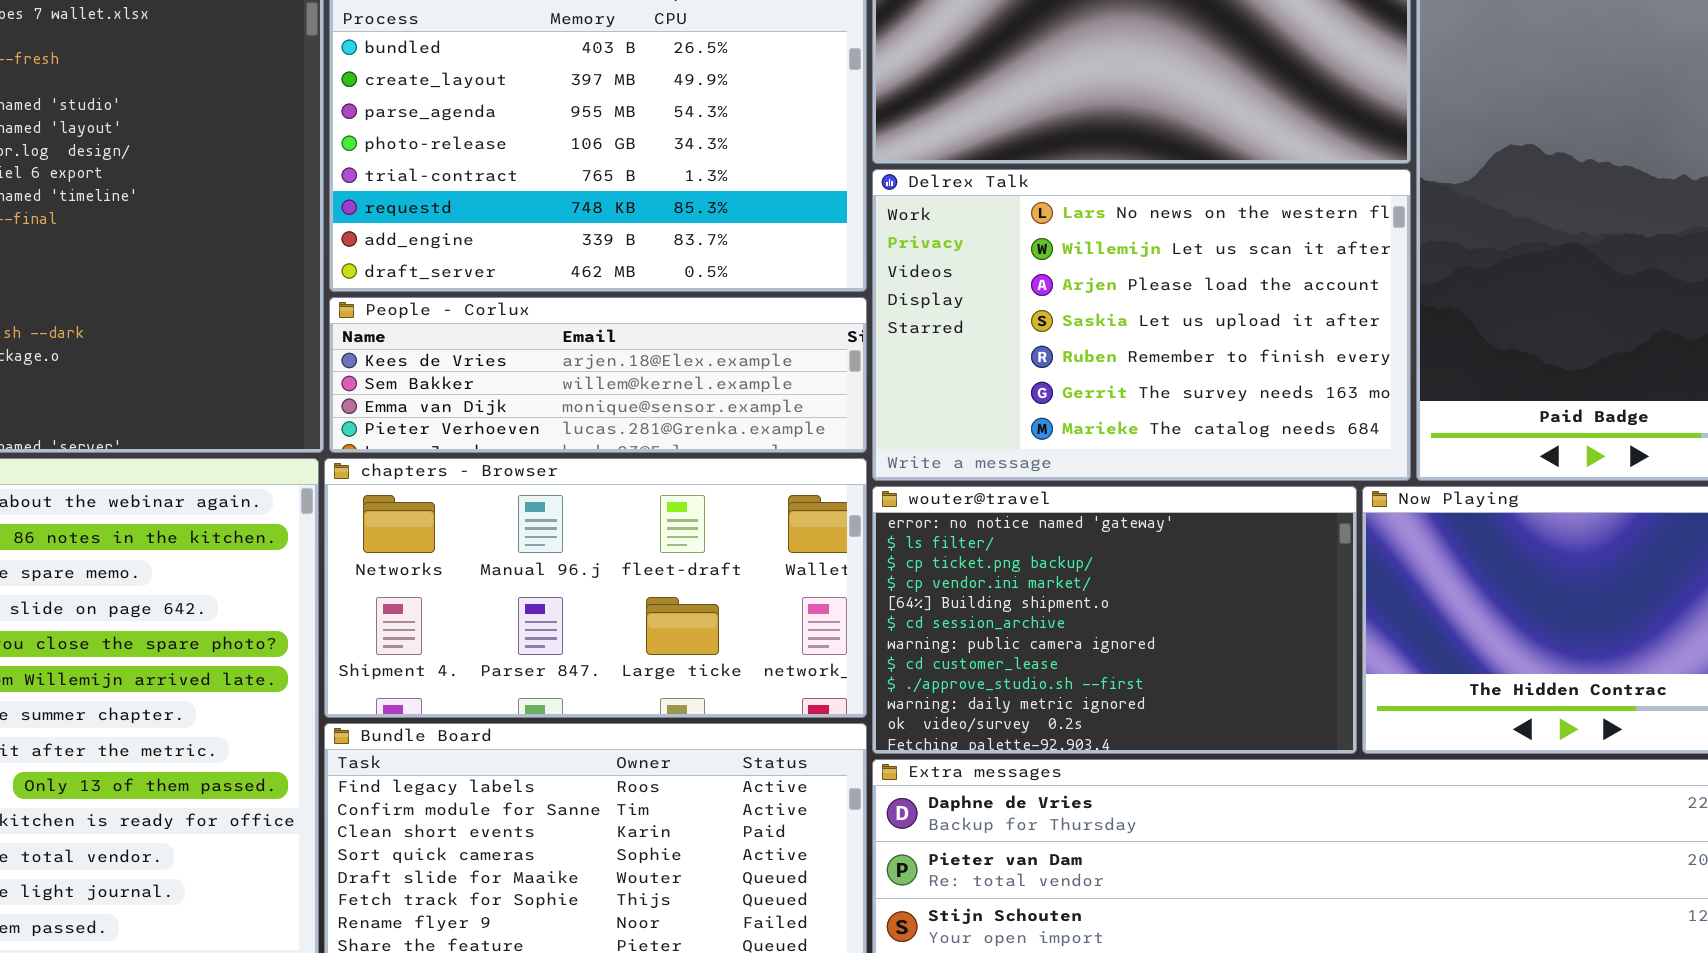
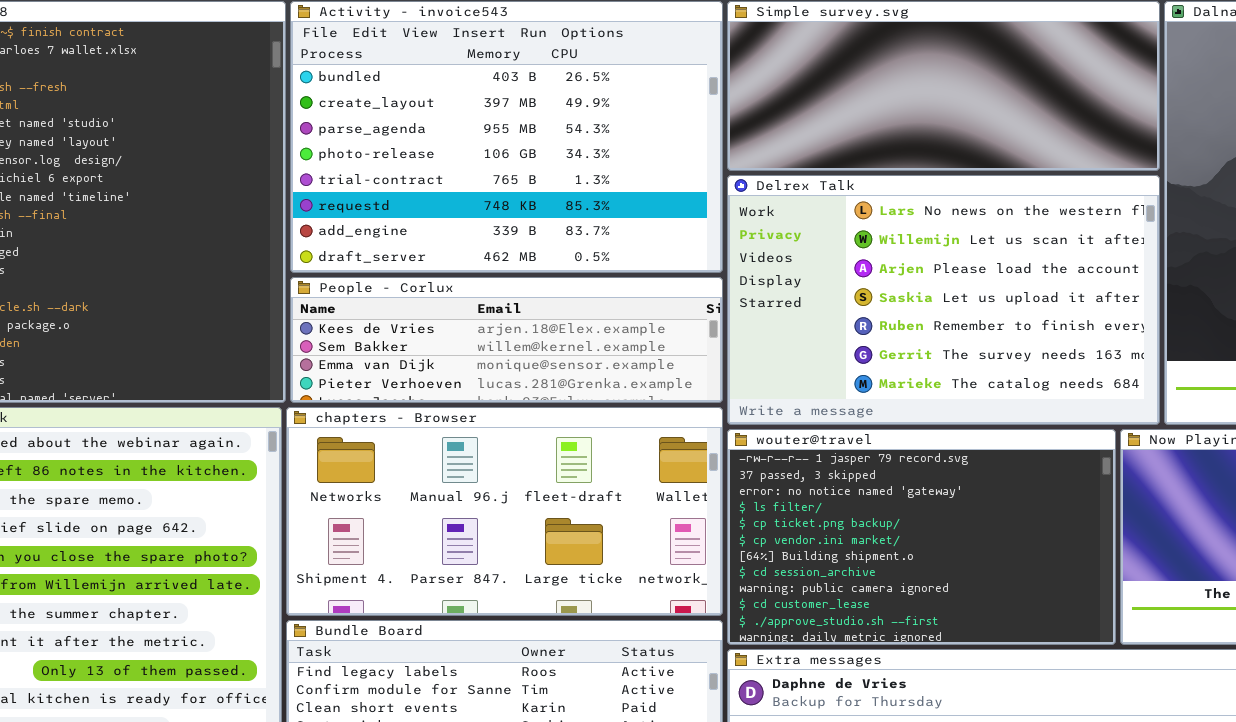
wouter@travel: [872,486,1357,754] -> [727,429,1116,645], scrolled up 2 rows

